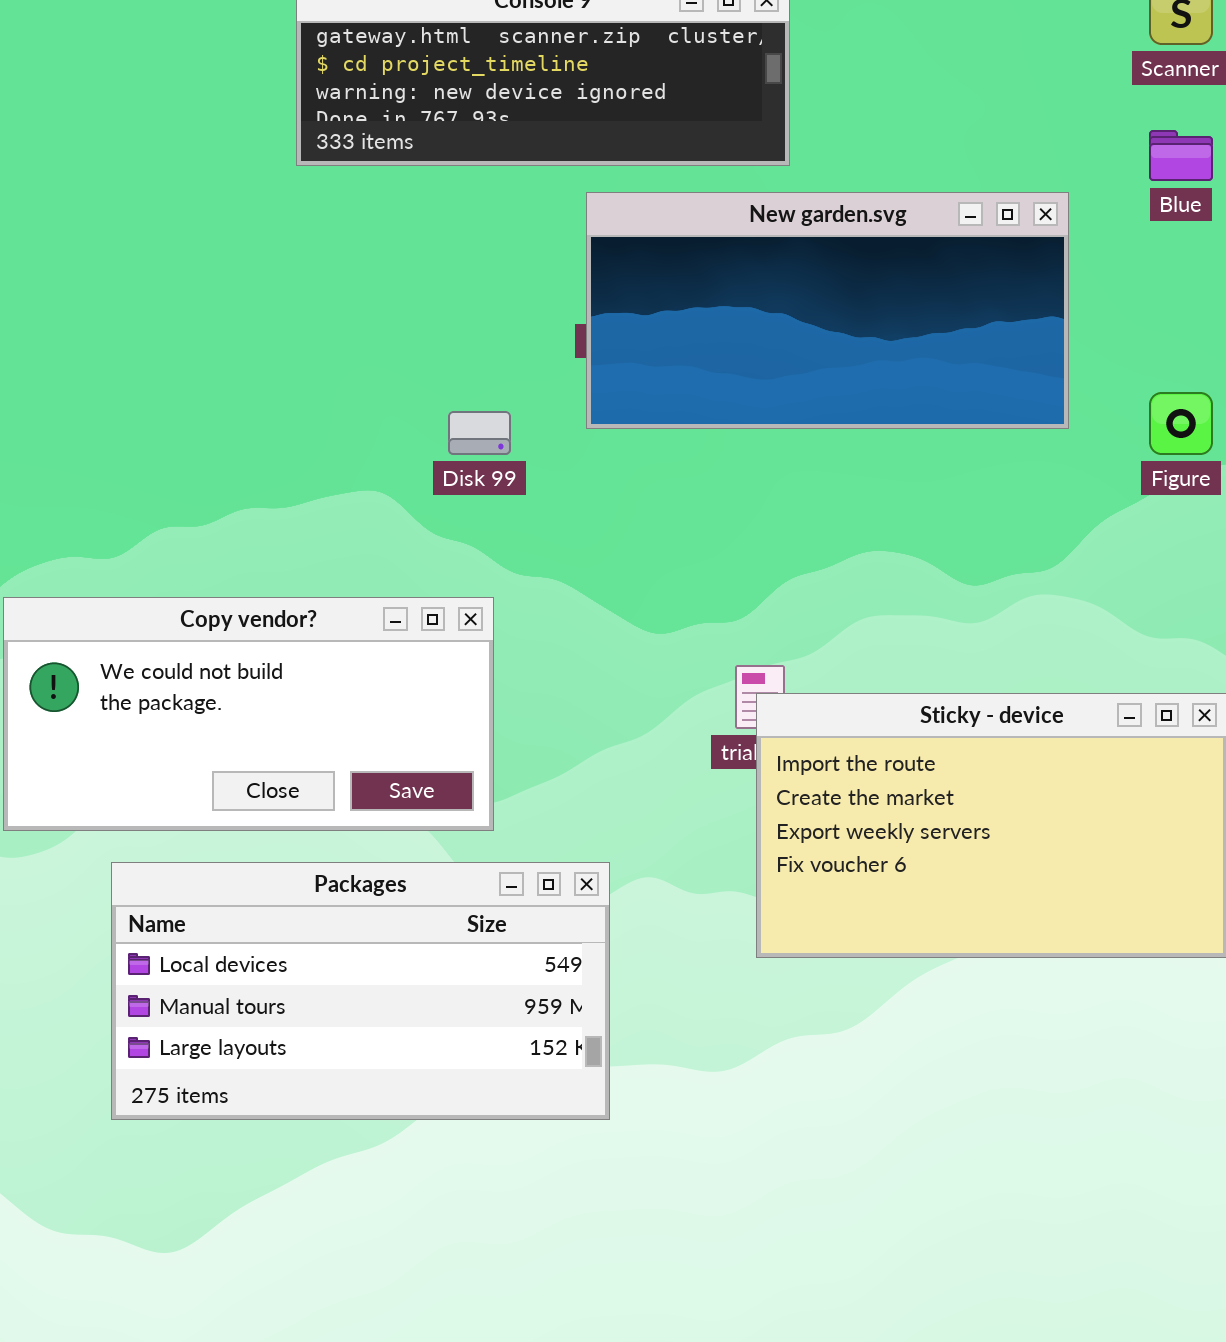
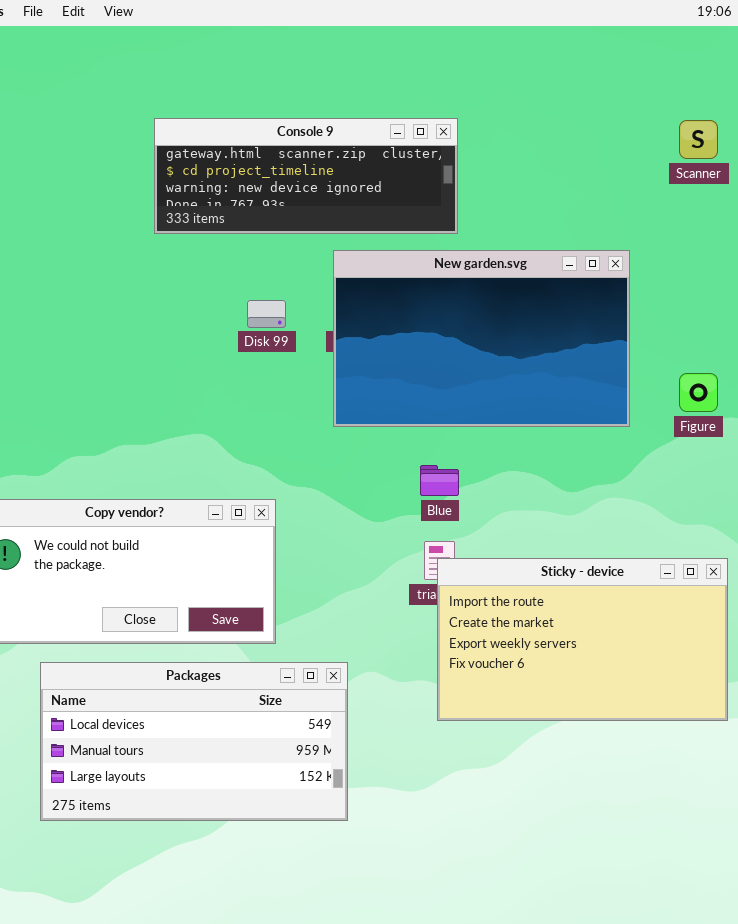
Blue: [1149,130,1213,181] -> [420,465,459,496], moved
New garden.svg: [586,192,1069,429] -> [333,250,630,427], resized
Disk 99: [448,411,511,455] -> [247,300,286,328], moved

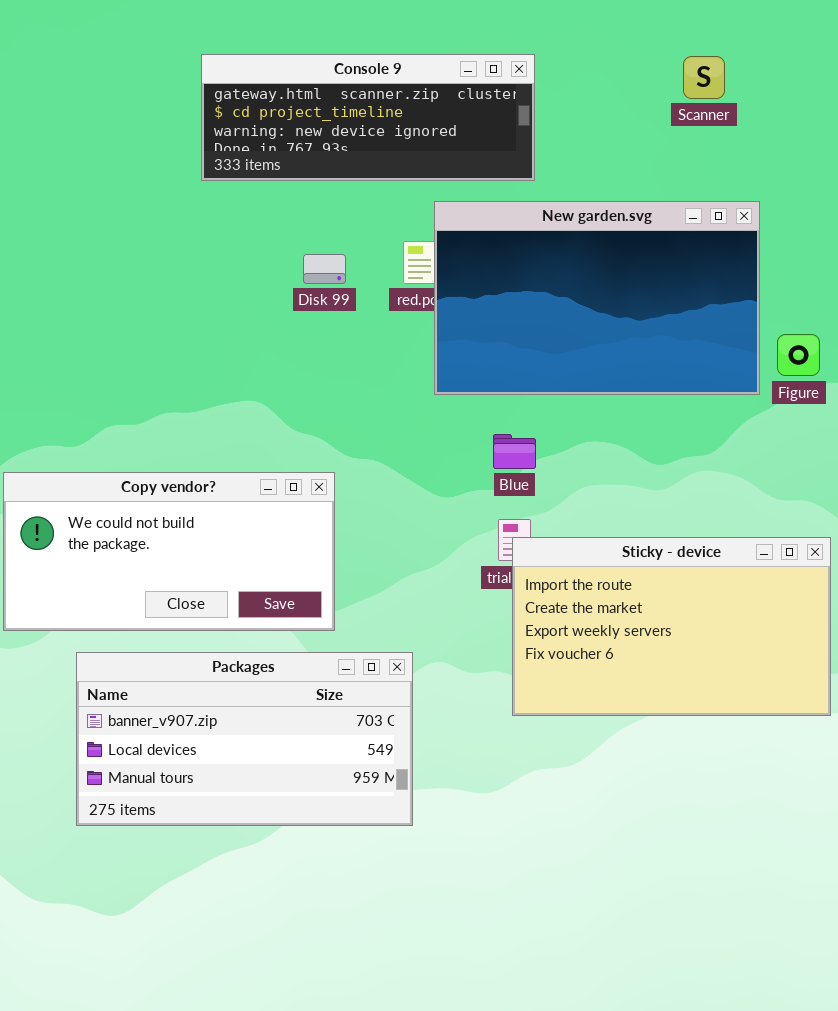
Scanner: [679,120,718,159] -> [683,56,725,99], moved
New garden.svg: [333,250,630,427] -> [434,201,760,395], moved
Packages: [40,662,348,821] -> [76,652,413,826], scrolled up 1 row

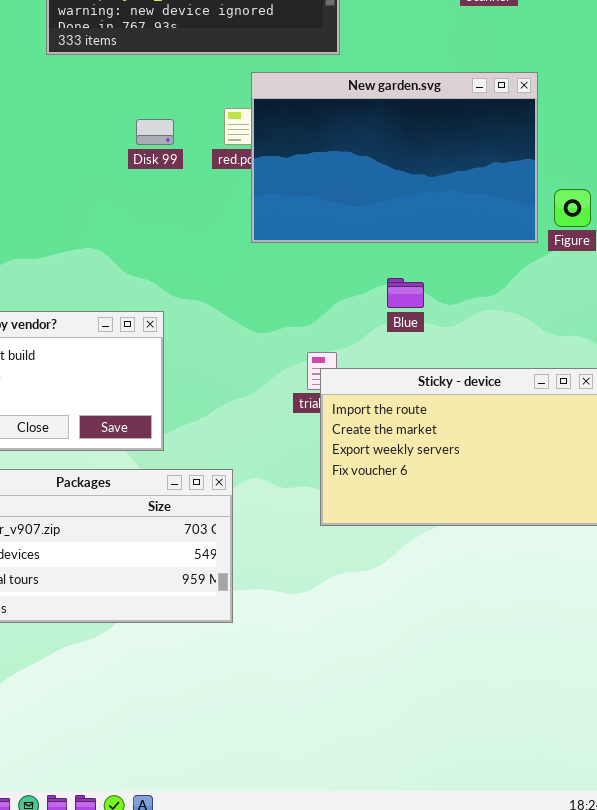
Blue: [493,434,536,469] -> [387,278,424,308], moved

